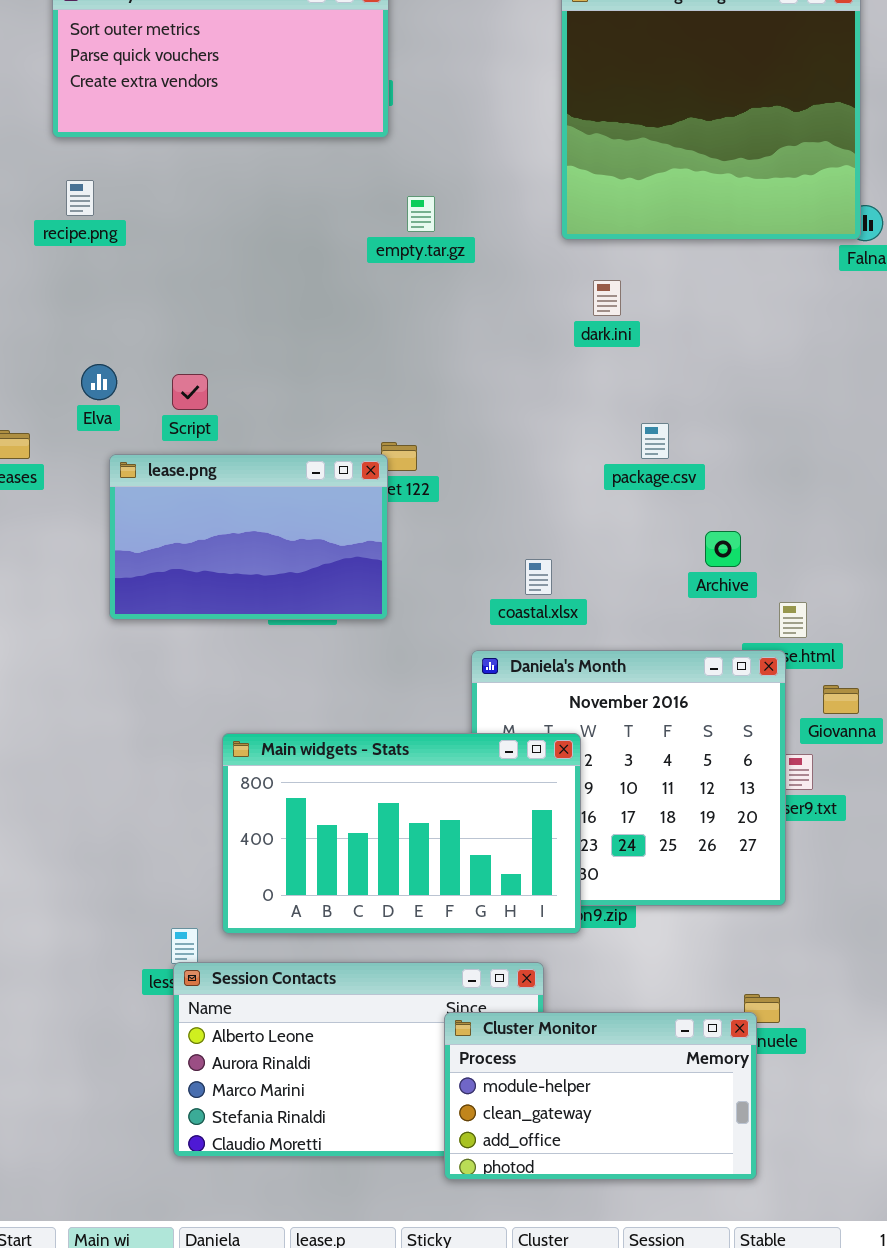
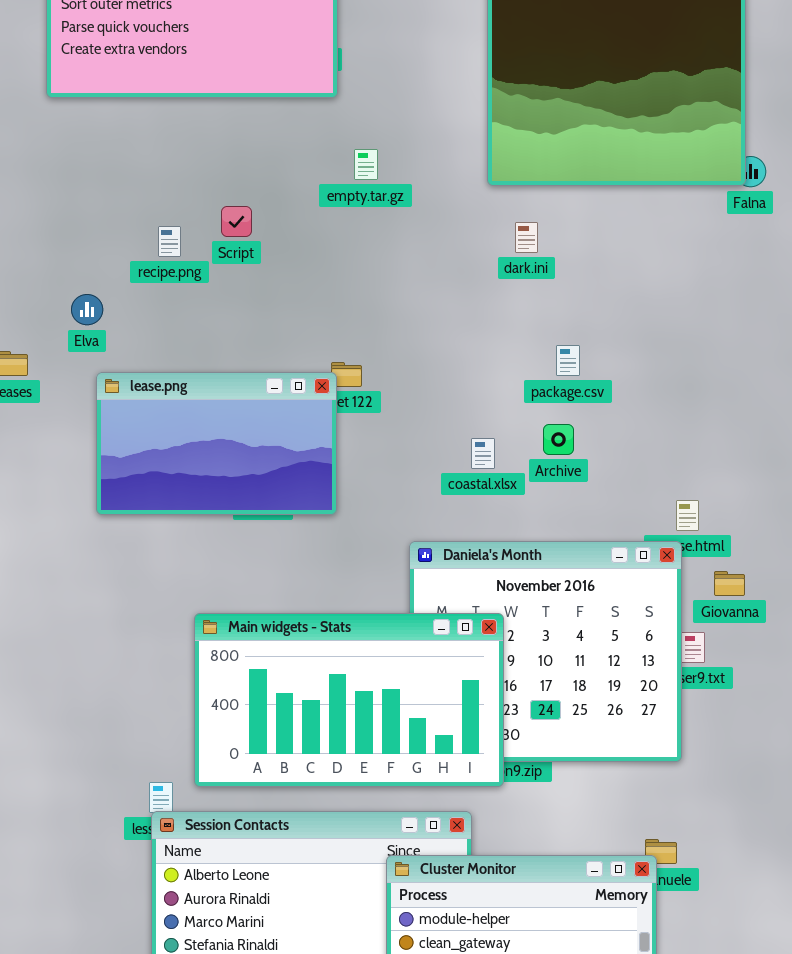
recipe.png: [66,180,94,216] -> [158,226,181,257], moved
Script: [172,374,208,410] -> [221,206,252,237], moved
Archive: [705,531,741,567] -> [543,424,574,455], moved
coastal.xlsx: [525,559,552,595] -> [471,438,495,469], moved

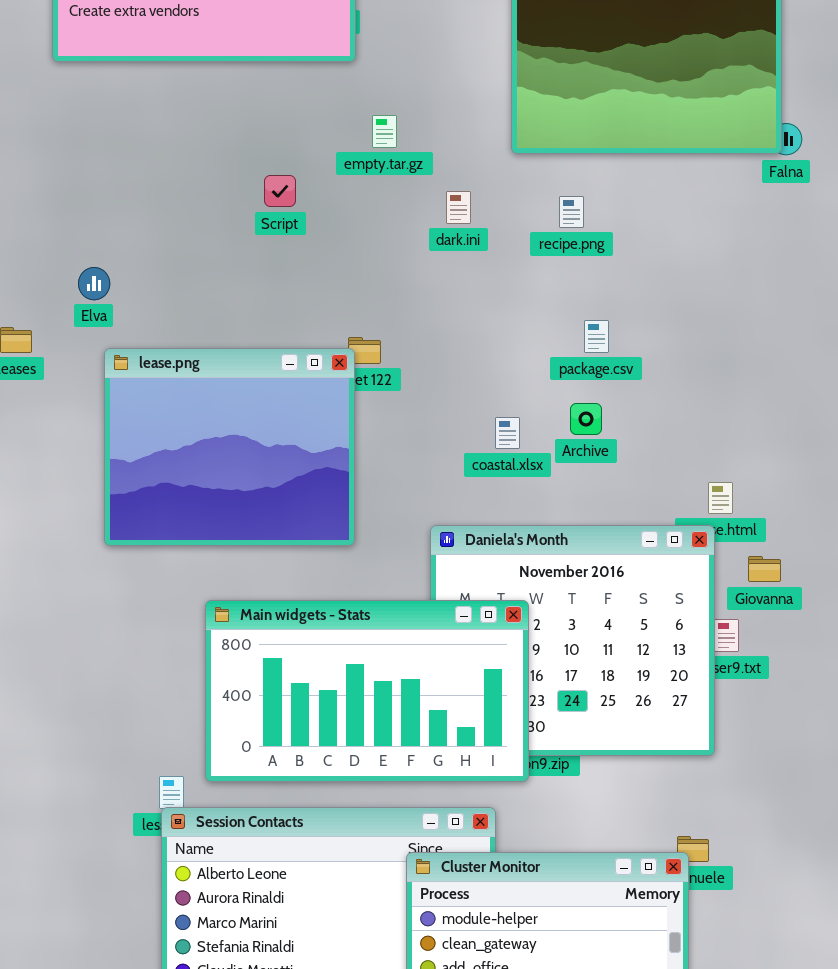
Script: [221,206,252,237] -> [264,175,296,207], moved
dark.ini: [515,222,538,253] -> [446,191,471,224], moved
recipe.png: [158,226,181,257] -> [559,196,584,228], moved
lease.png: [96,372,337,515] -> [104,348,355,546], resized

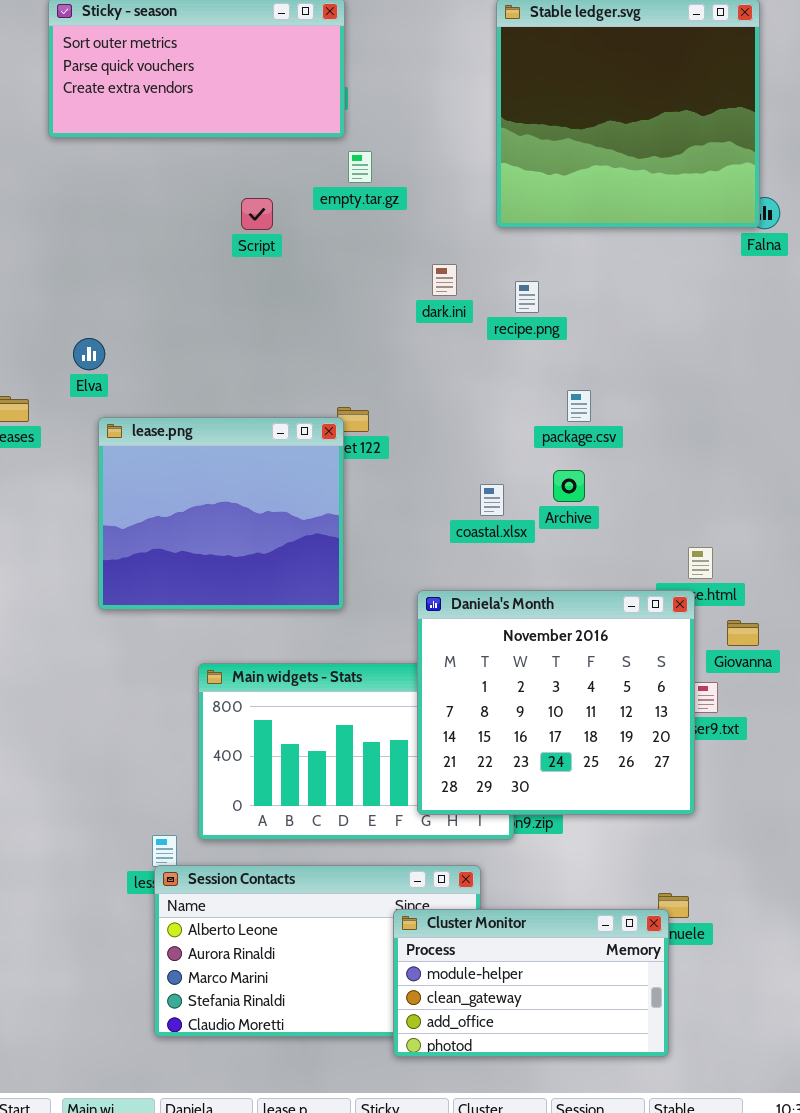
empty.tar.gz: [372,115,397,148] -> [348,151,372,183], moved
Script: [264,175,296,207] -> [241,198,273,230], moved
recipe.png: [559,196,584,228] -> [515,281,539,313], moved
Daniela's Month: [430,525,715,756] -> [417,590,695,815], raised

